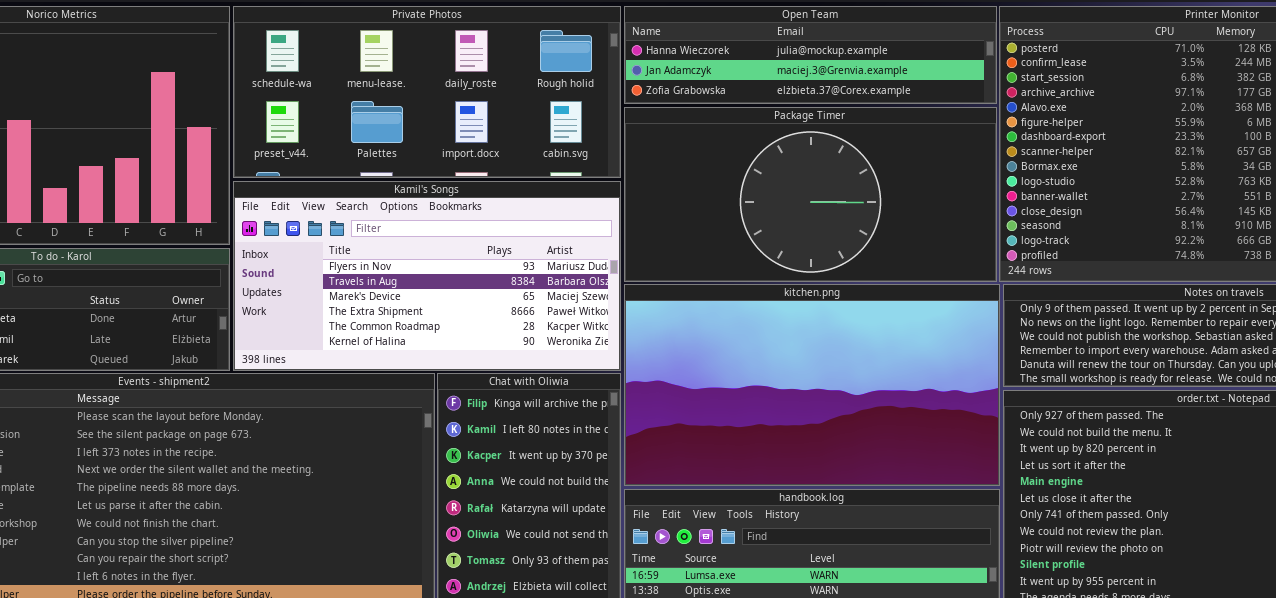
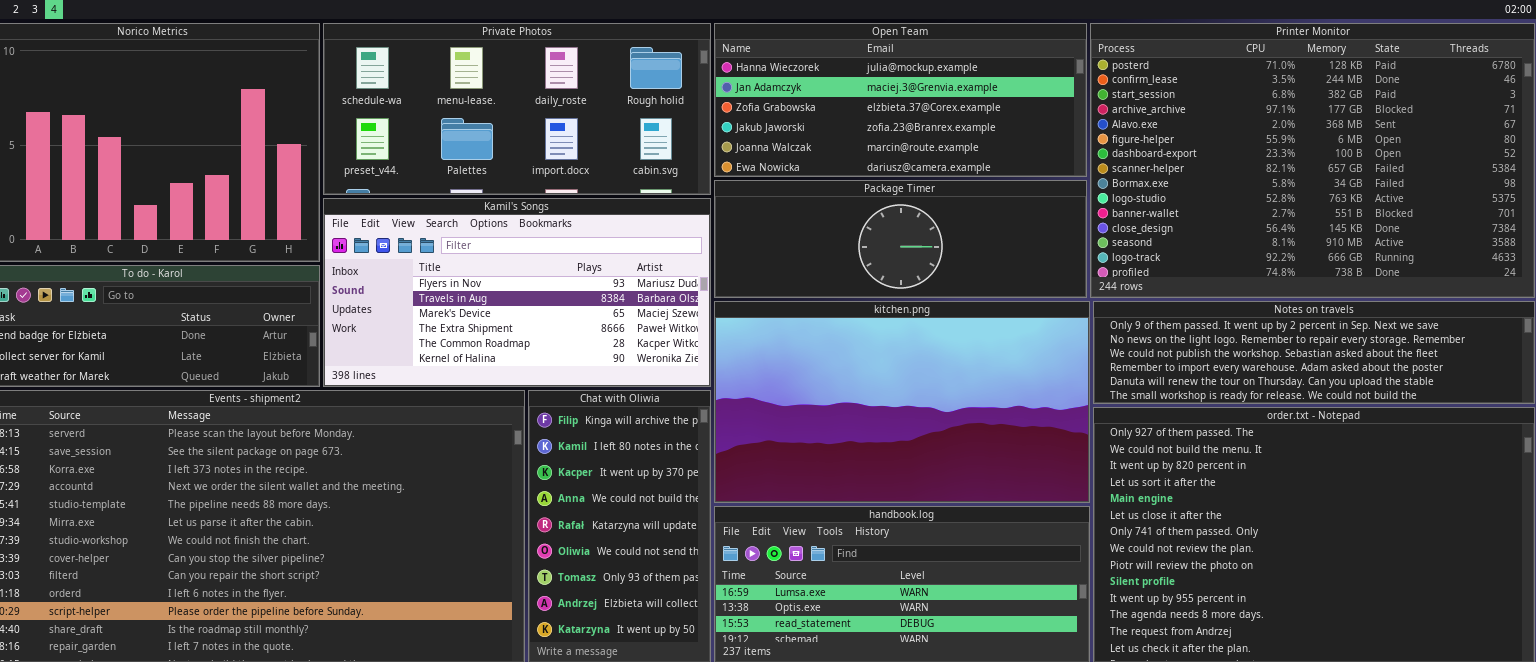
Open Team: [624,6,997,104] -> [714,23,1087,177], resized
Package Timer: [624,107,997,282] -> [714,180,1087,298], resized

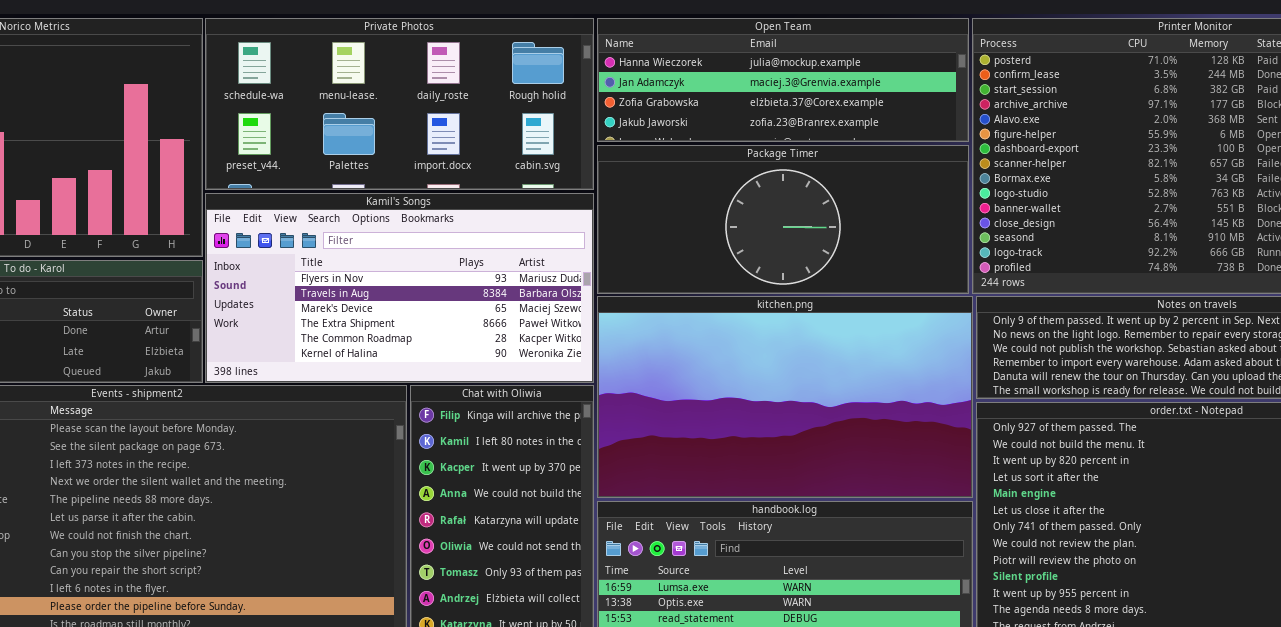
Open Team: [714,23,1087,177] -> [597,18,969,142], resized
Package Timer: [714,180,1087,298] -> [597,145,969,294], resized

